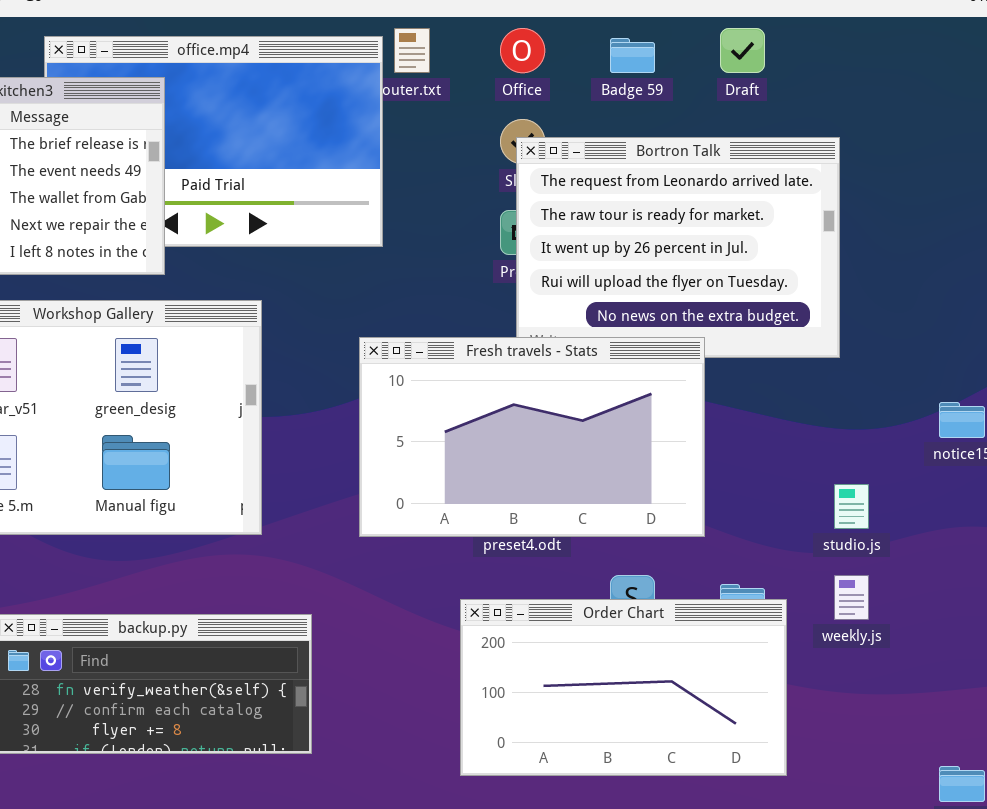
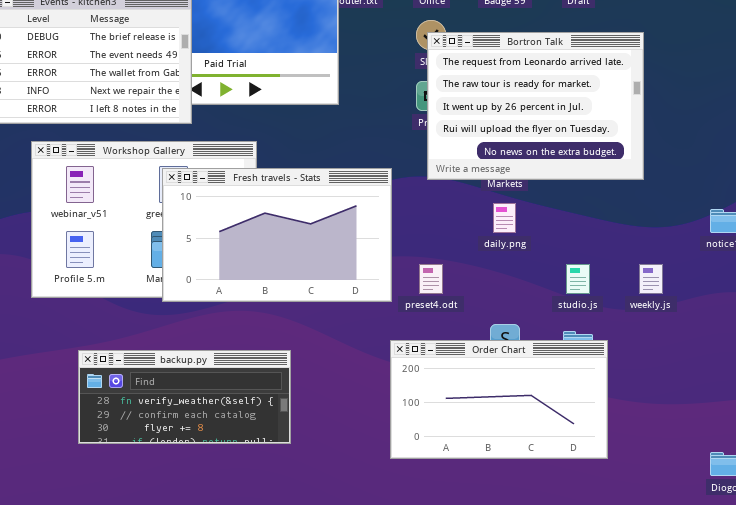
Fresh travels - Stats: [359,337,705,537] -> [162,168,392,302], moved
studio.js: [834,484,869,529] -> [566,264,590,294], moved
weekly.js: [834,575,869,620] -> [639,264,663,294], moved

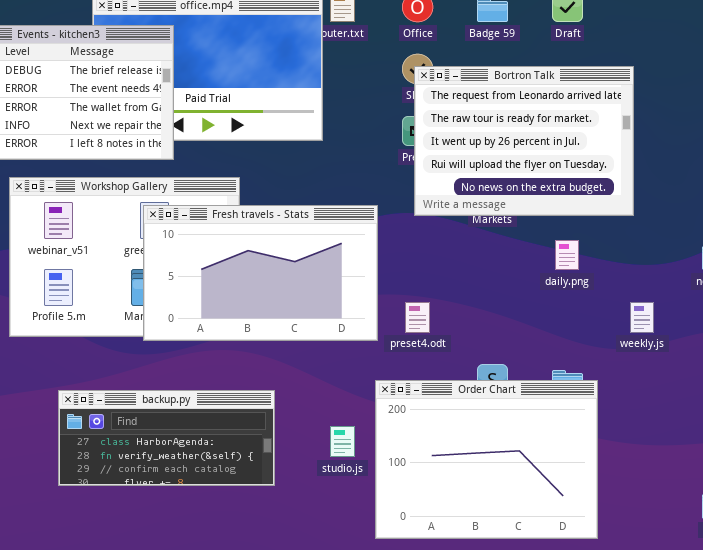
daily.png: [493,203,516,233] -> [555,240,579,270], moved
studio.js: [566,264,590,294] -> [330,426,355,457], moved
Order Chart: [390,340,608,459] -> [375,380,598,539], resized
backup.py: [78,350,291,444] -> [58,390,275,486], scrolled up 1 row

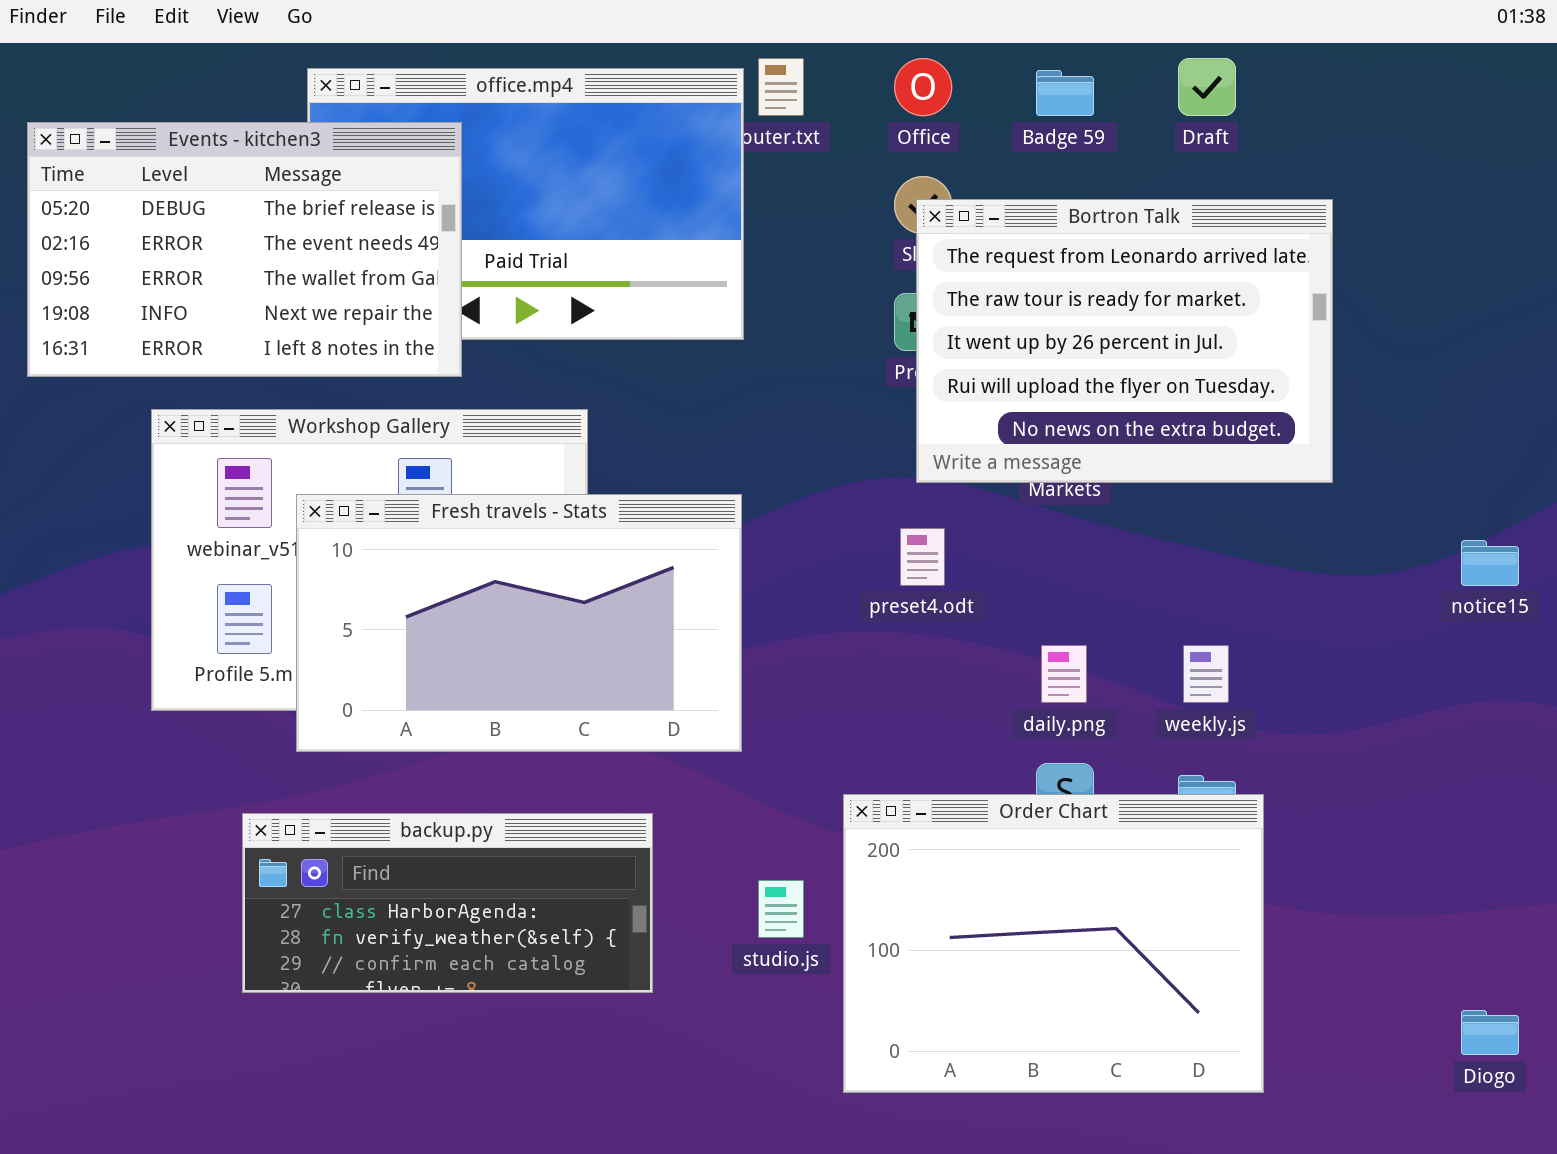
Fresh travels - Stats: [143,205,378,341] -> [296,494,742,752], moved
daily.png: [555,240,579,270] -> [1041,645,1087,703], moved
preset4.odt: [405,302,430,333] -> [900,528,945,586], moved
weekly.js: [630,302,654,333] -> [1183,645,1229,703], moved

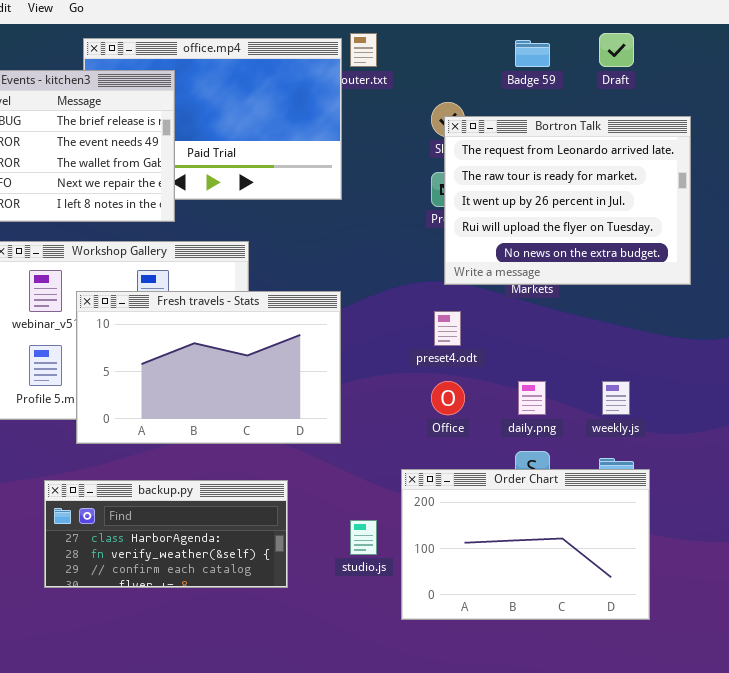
Office: [894,58,952,116] -> [431,381,465,415], moved
Order Chart: [843,794,1264,1093] -> [401,469,650,620], resized

